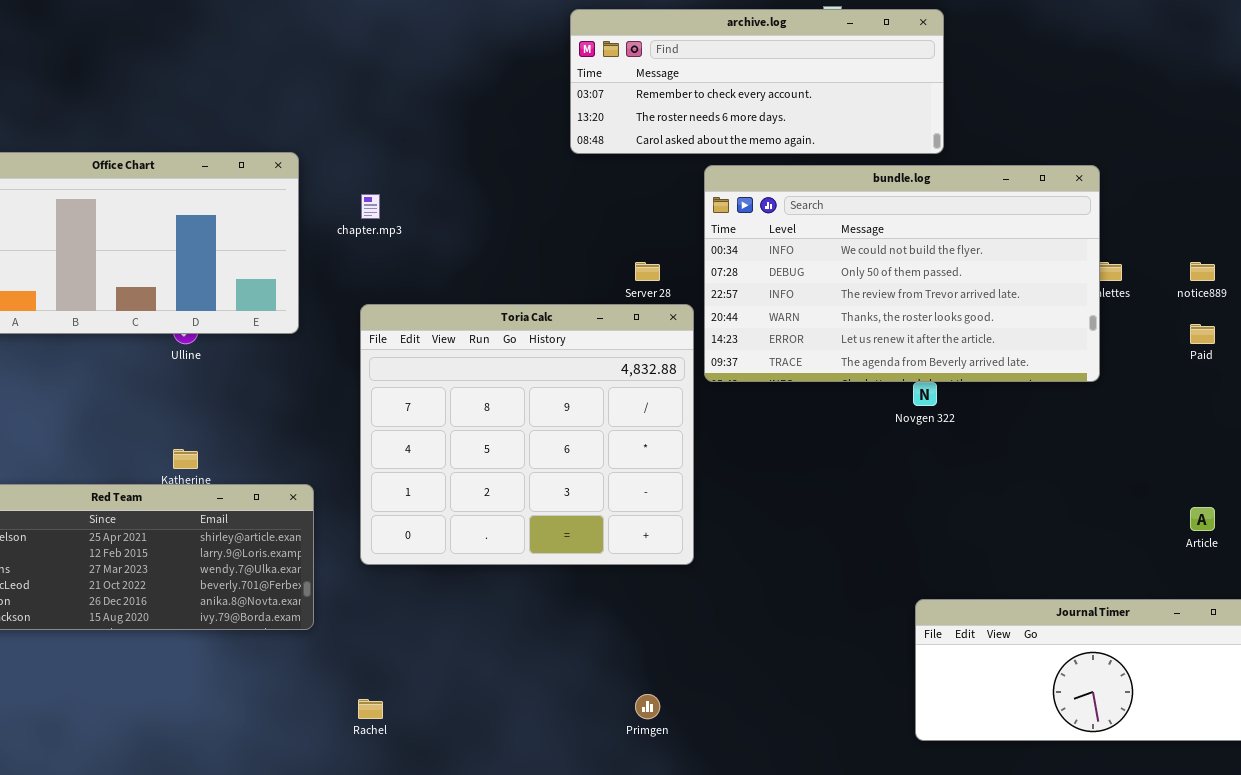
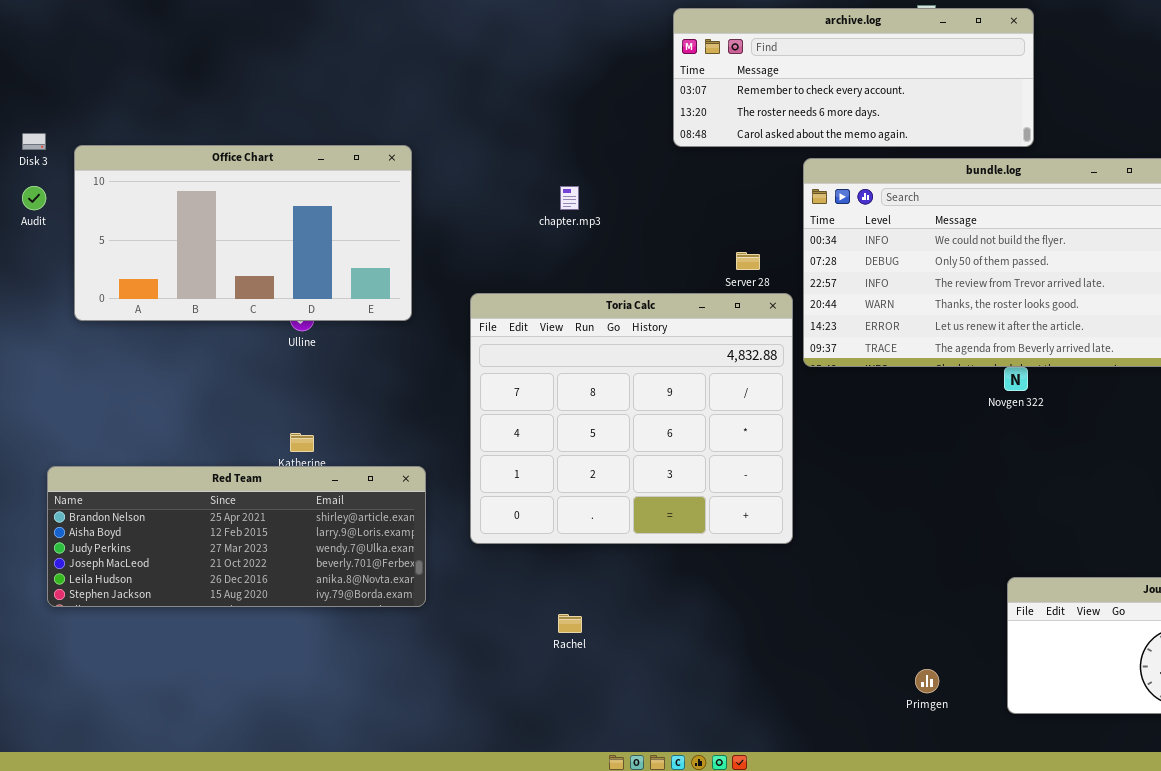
chapter.mp3: [361,194,380,219] -> [560,186,579,210], moved
Primgen: [635,694,660,719] -> [915,669,939,693], moved
Rachel: [358,699,383,719] -> [558,614,582,633], moved

